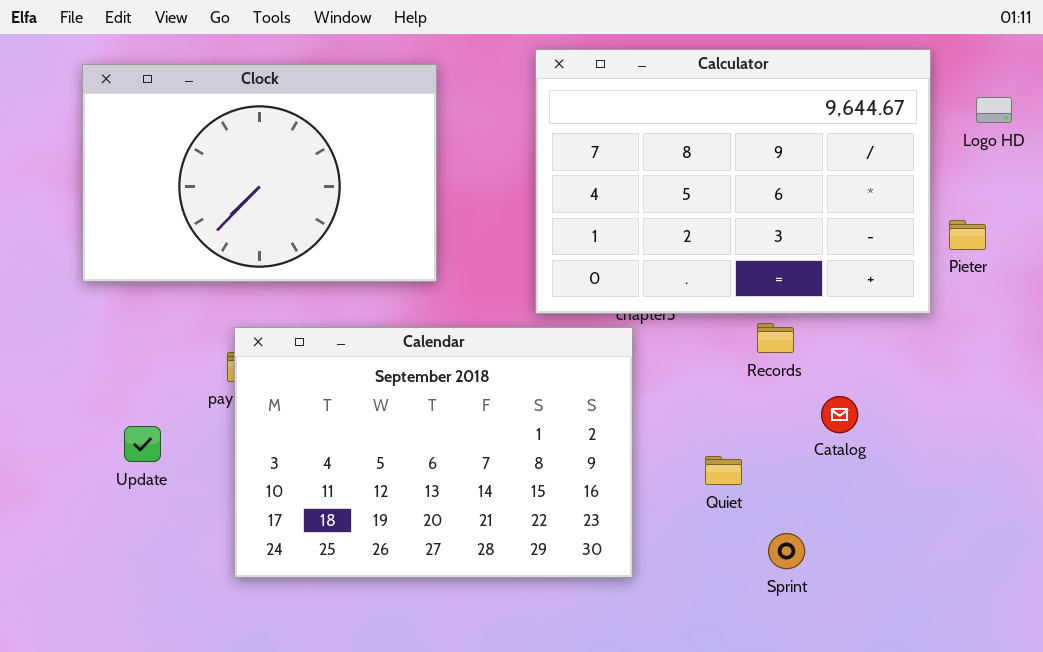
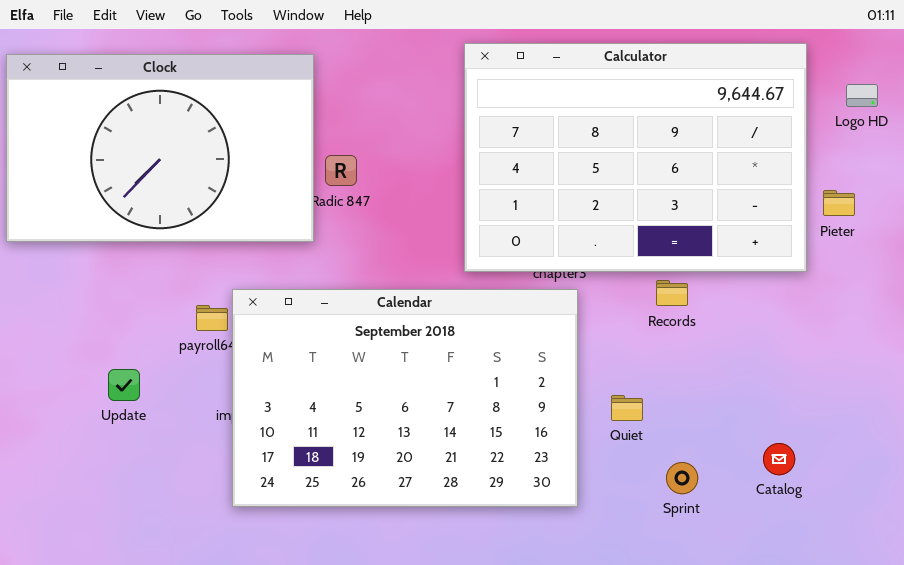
Clock: [82,64,437,282] -> [6,54,314,242], moved
Calendar: [234,327,633,578] -> [232,289,578,507], moved
Catalog: [821,396,858,433] -> [763,443,795,475], moved

